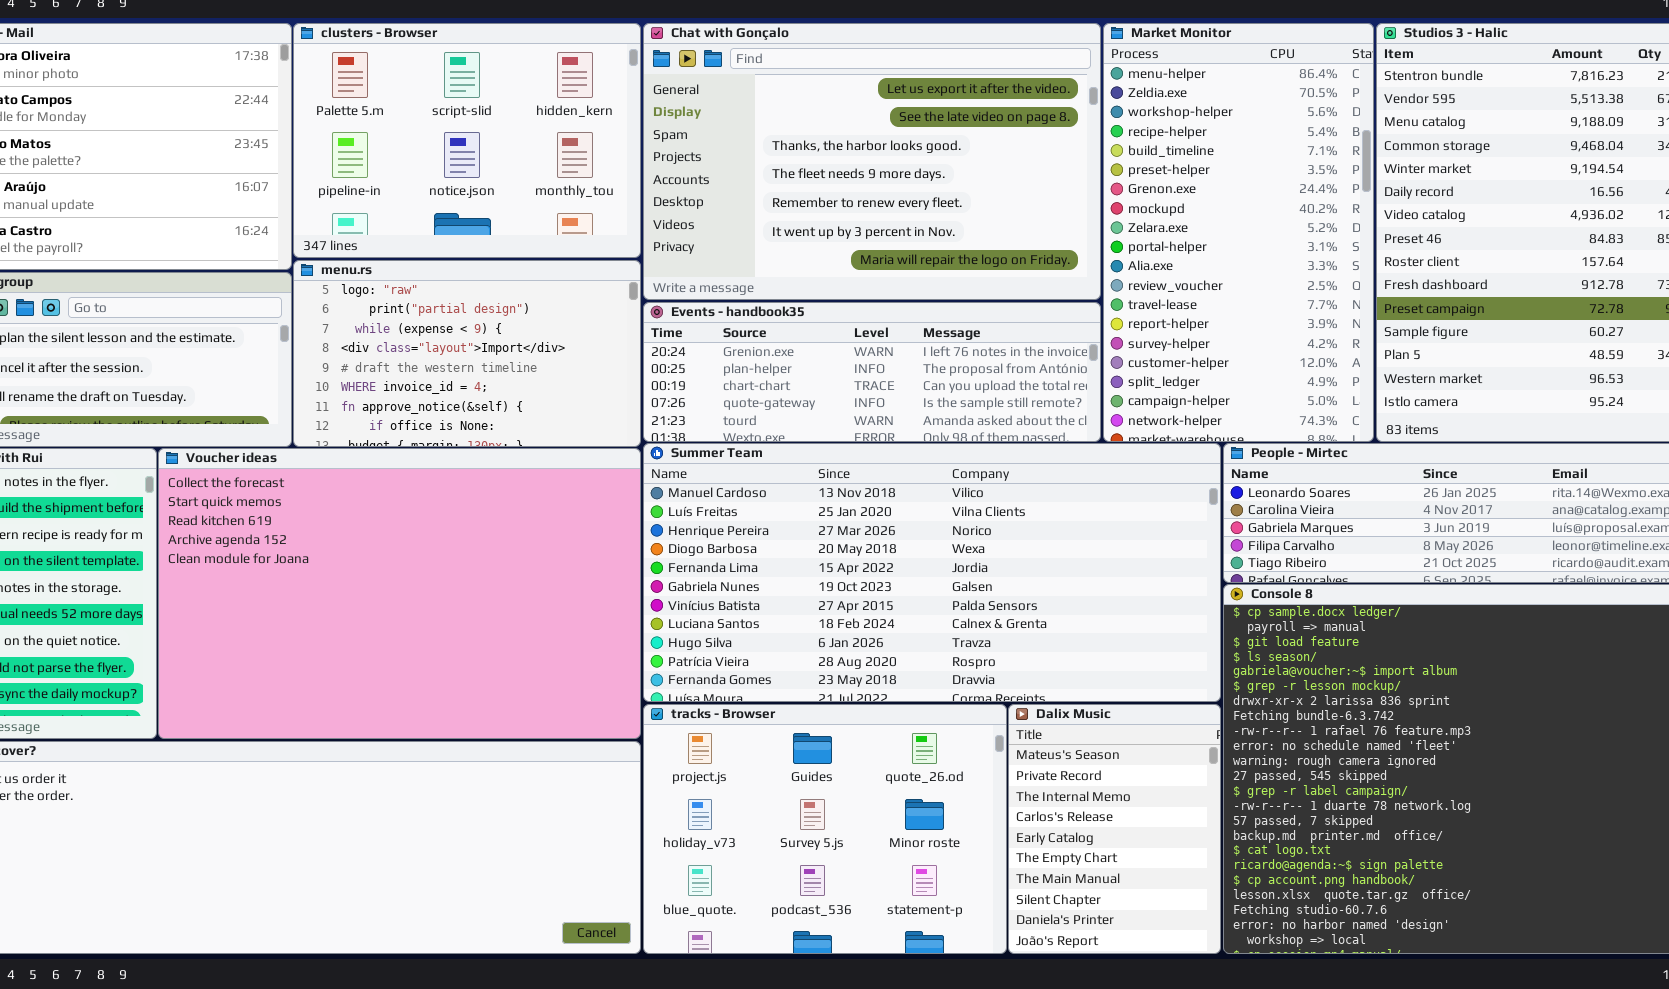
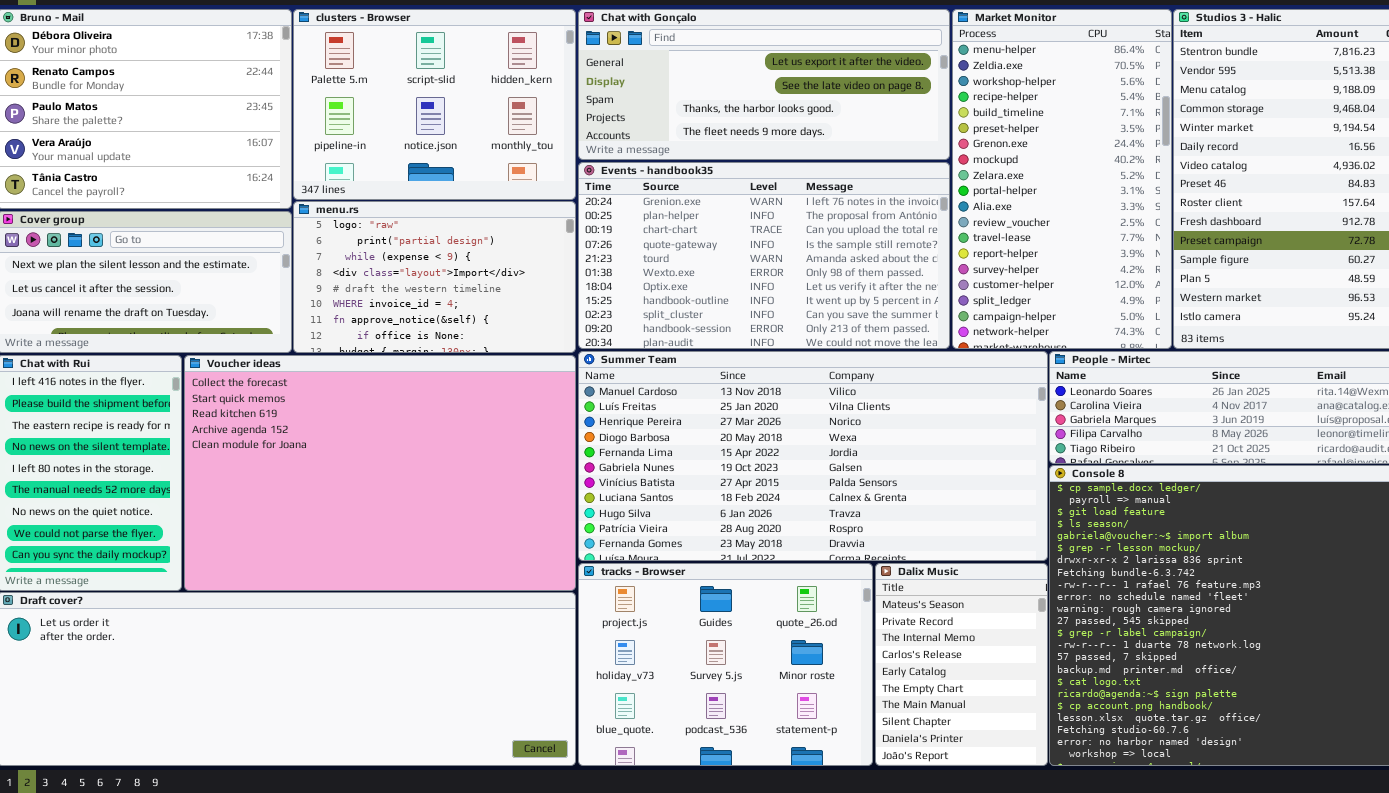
Chat with Gonçalo: [643,23,1101,300] -> [578,9,950,160], resized
Events - handbook35: [643,302,1101,442] -> [578,162,950,349], resized

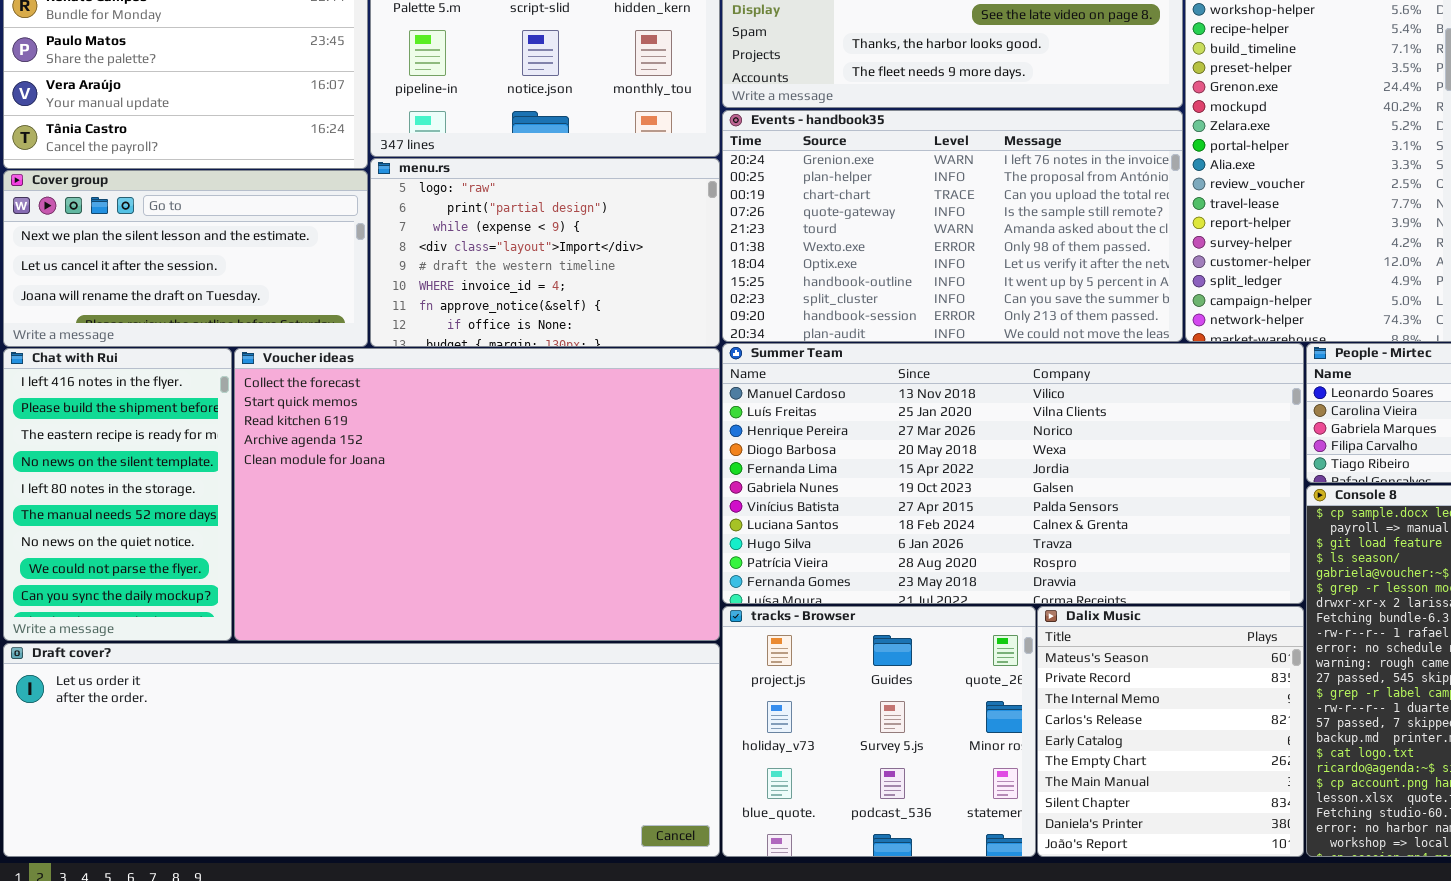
tracks - Browser: [578,563,873,766] -> [722,606,1036,857], resized
Dalix Music: [875,563,1048,766] -> [1037,606,1304,857], resized

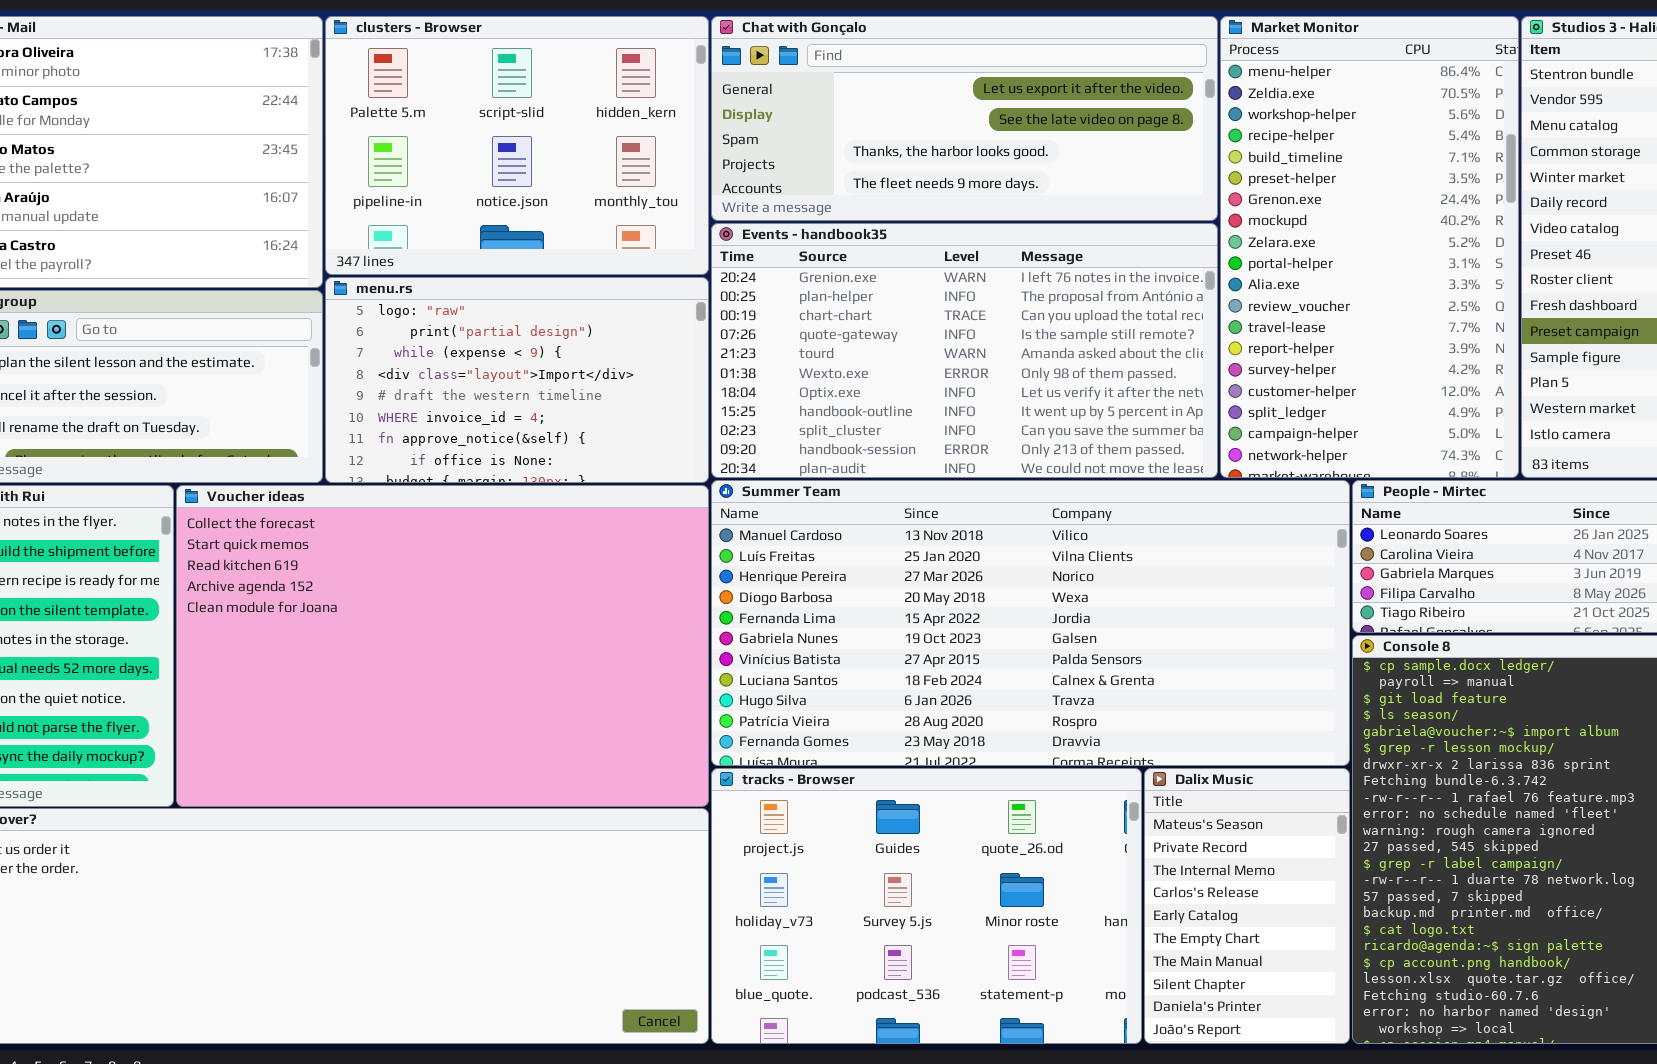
tracks - Browser: [722,606,1036,857] -> [711,768,1142,1044], resized
Dalix Music: [1037,606,1304,857] -> [1144,768,1350,1044], resized

